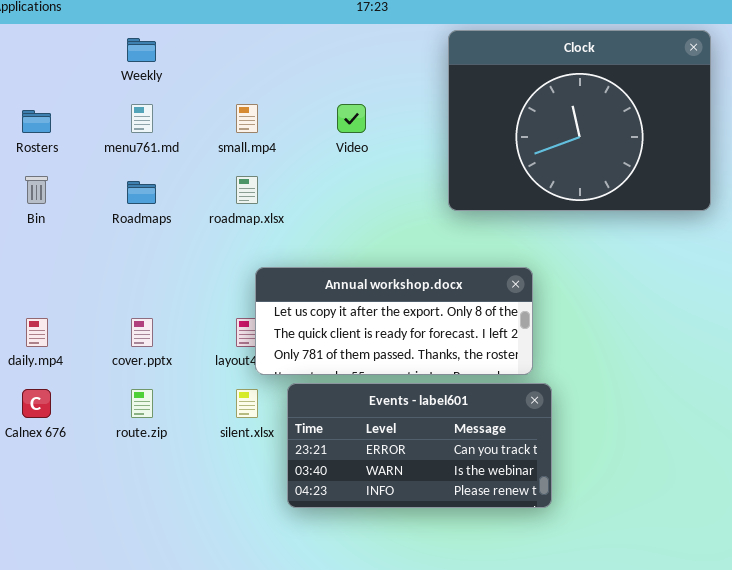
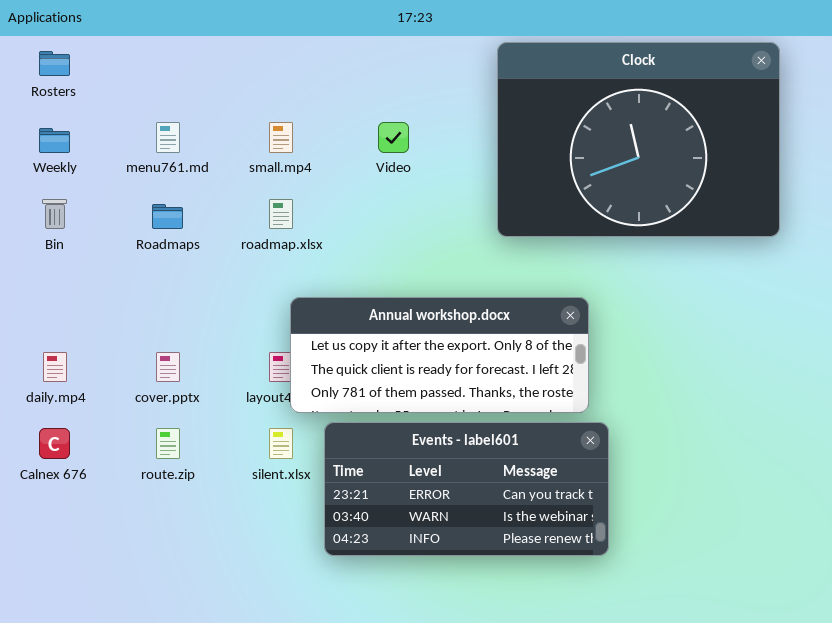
Weekly: [127,38,156,62] -> [39,128,70,153], moved
Rosters: [22,110,51,133] -> [39,51,70,76], moved

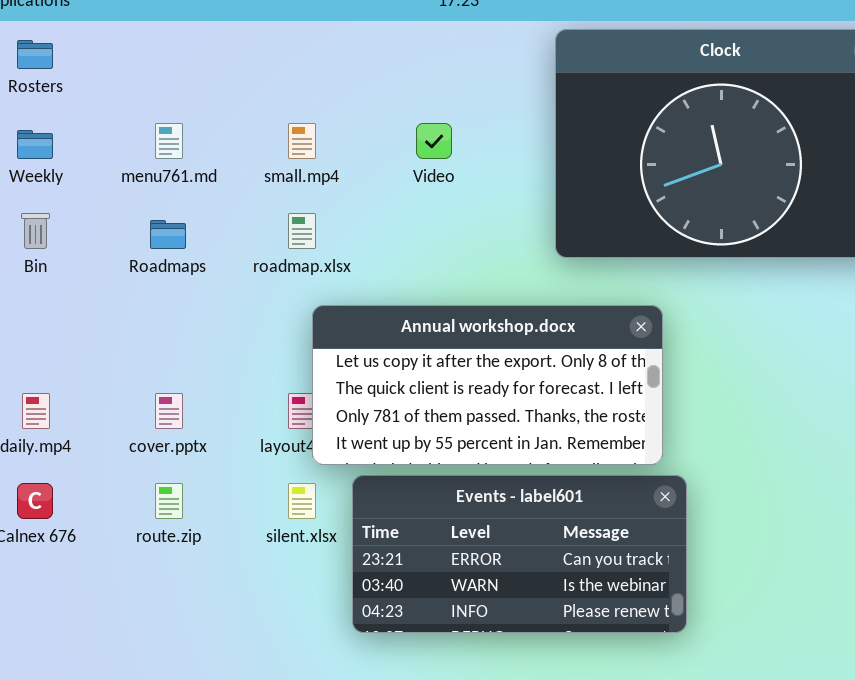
Annual workshop.docx: [290,297,589,413] -> [312,305,663,465], resized

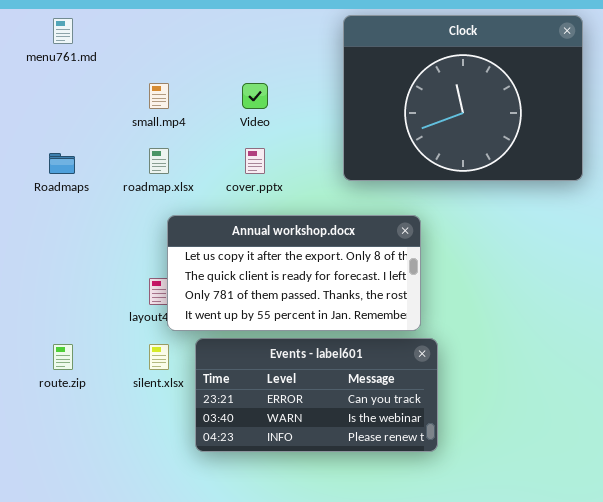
menu761.md: [155,123,183,159] -> [53,18,73,44], moved
cover.pptx: [155,393,183,429] -> [245,148,265,174], moved

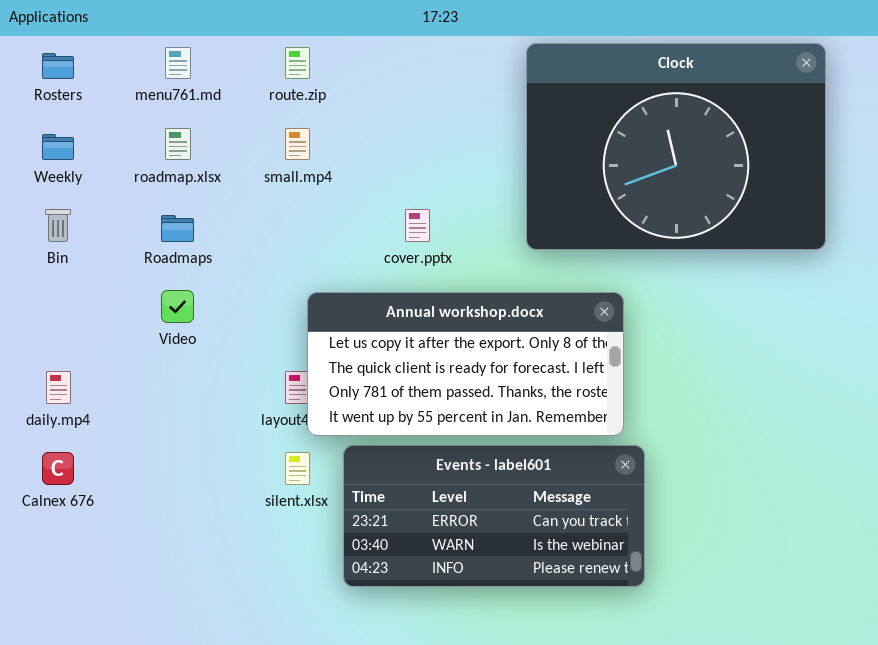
Video: [242,83,268,109] -> [161,290,194,323], moved
roadmap.xlsx: [149,148,169,174] -> [165,128,191,160], moved
route.zip: [53,344,73,370] -> [285,47,310,79], moved

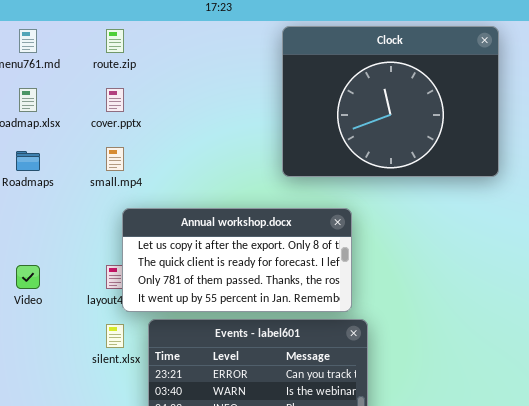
small.mp4: [285,128,310,160] -> [106,147,124,171], moved
cover.pptx: [405,209,430,242] -> [106,88,124,112], moved
Video: [161,290,194,323] -> [16,265,40,289], moved

